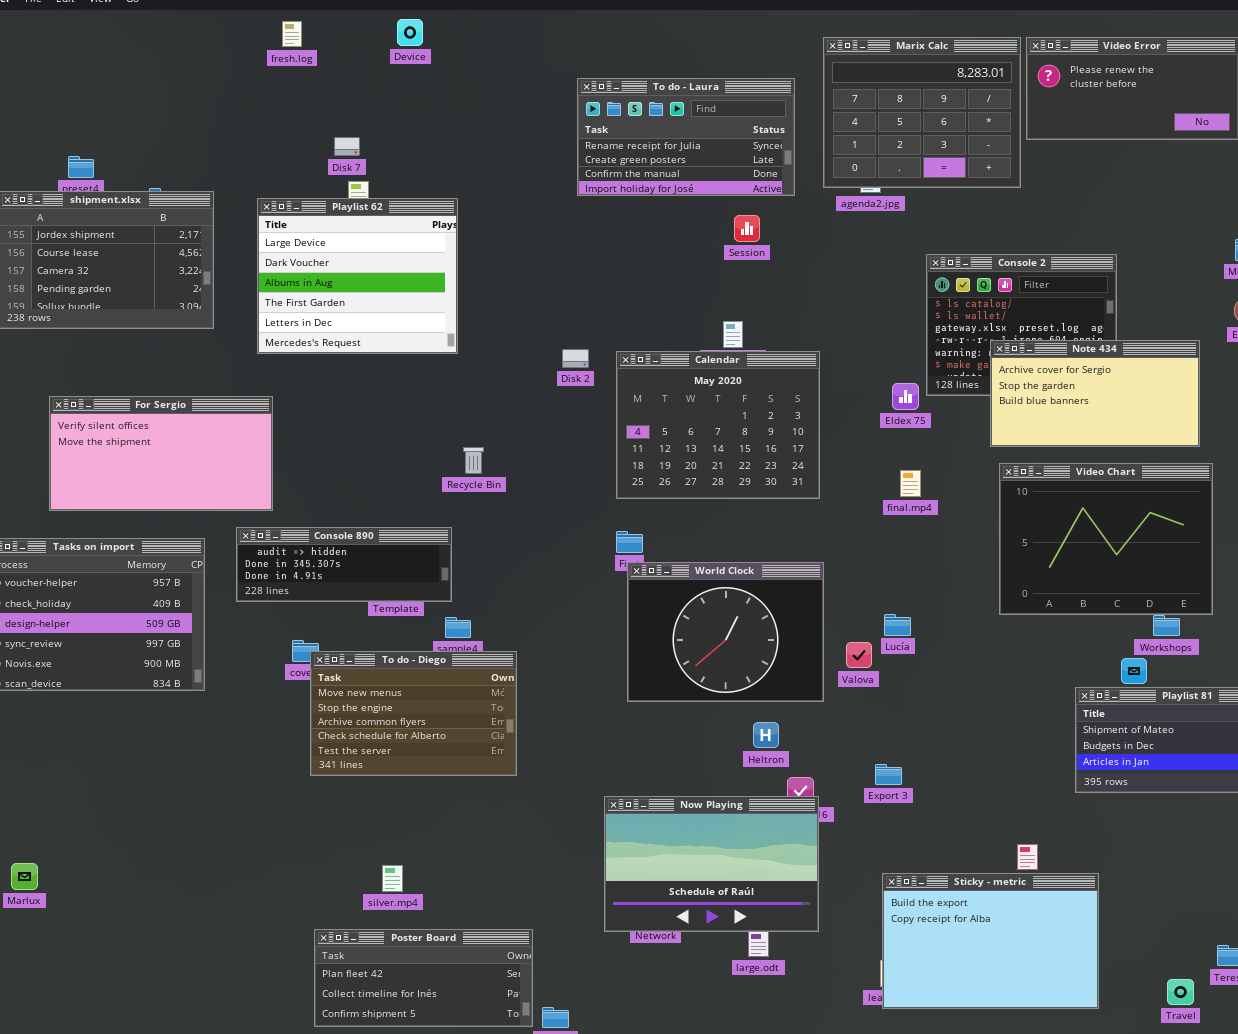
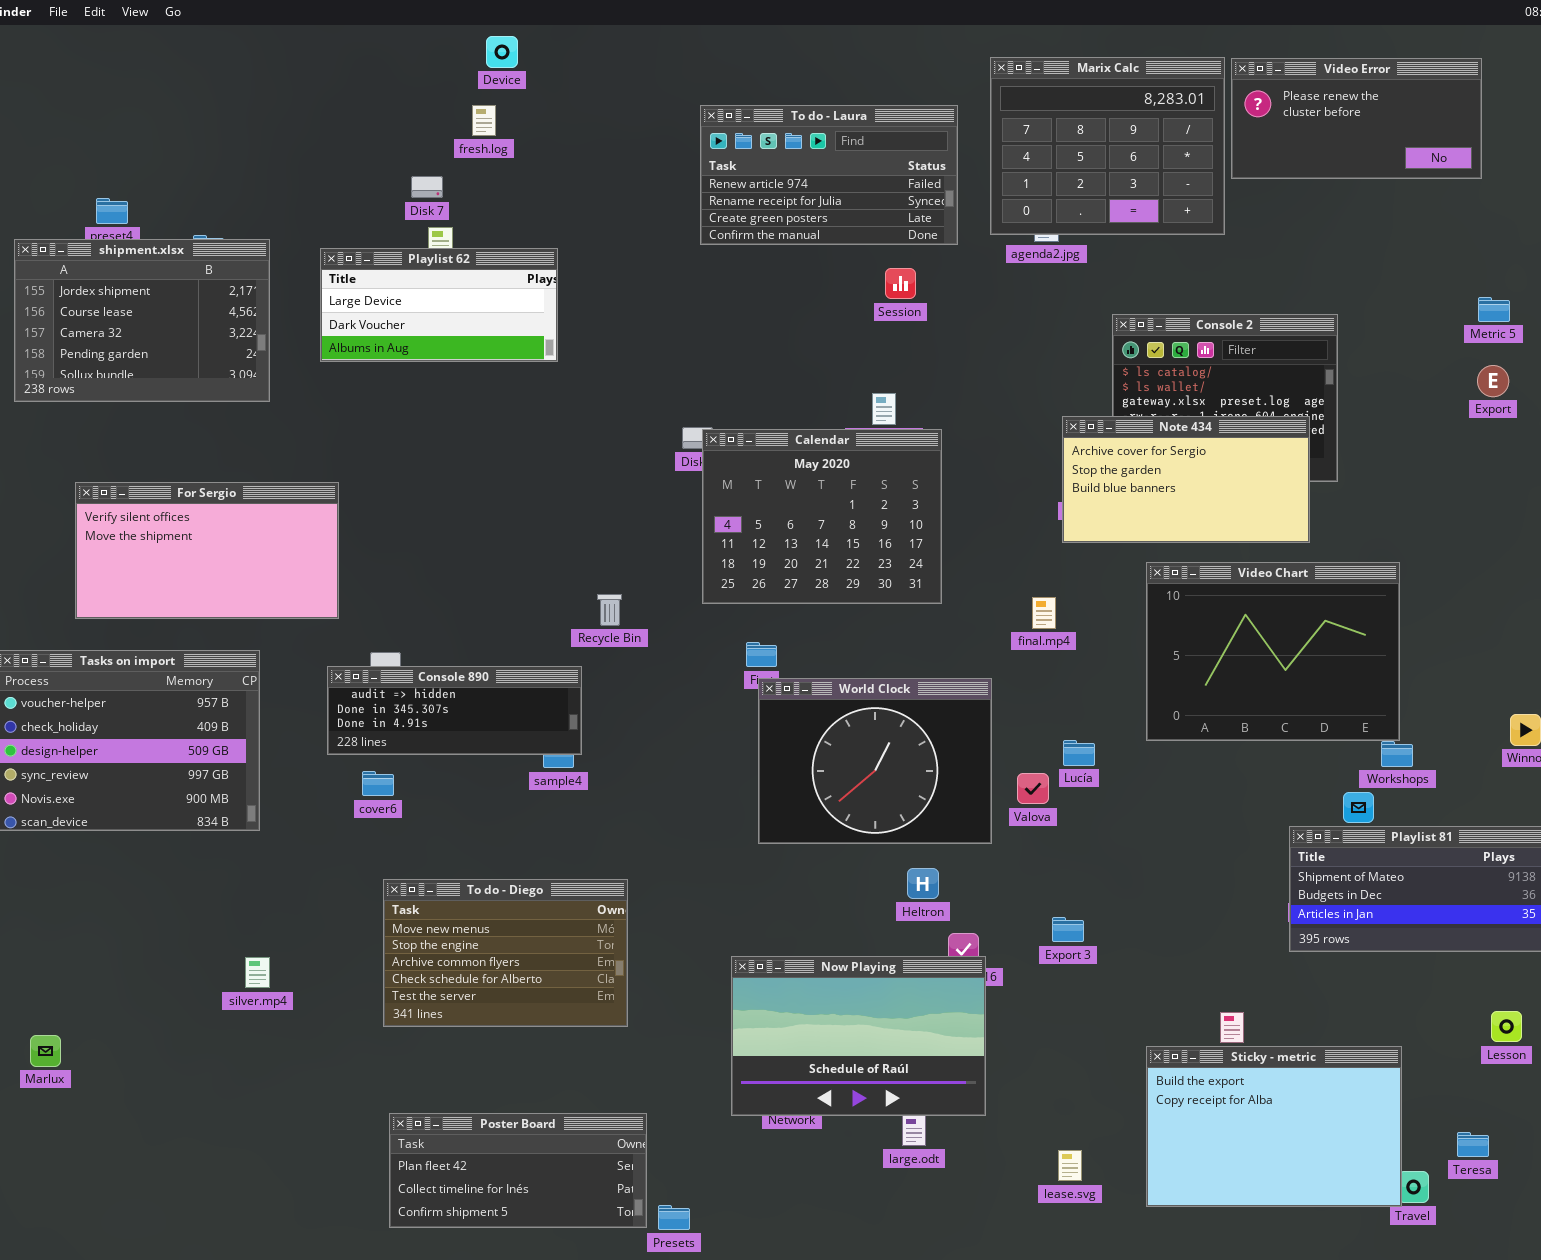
fresh.log: [282,21,302,47] -> [472,105,496,136], moved
To do - Laura: [577,78,795,196] -> [700,105,958,245], scrolled up 1 row
Playlist 62: [257,198,458,354] -> [320,248,558,362], resized
Note 434: [990,340,1200,447] -> [1062,416,1310,543], moved
Calendar: [616,351,820,499] -> [702,429,942,604], moved
Recycle Bin: [463,447,484,474] -> [597,594,622,626], moved
Video Chart: [999,463,1213,615] -> [1146,562,1400,741], moved
final.mp4: [900,470,921,497] -> [1032,597,1056,629], moved
Console 890: [236,527,452,602] -> [327,666,582,755], moved
To do - Diego: [310,651,517,776] -> [383,879,628,1027], moved
silver.mp4: [382,865,403,892] -> [245,957,270,988], moved
Sticky - metric: [882,873,1099,1009] -> [1146,1046,1402,1207], moved

